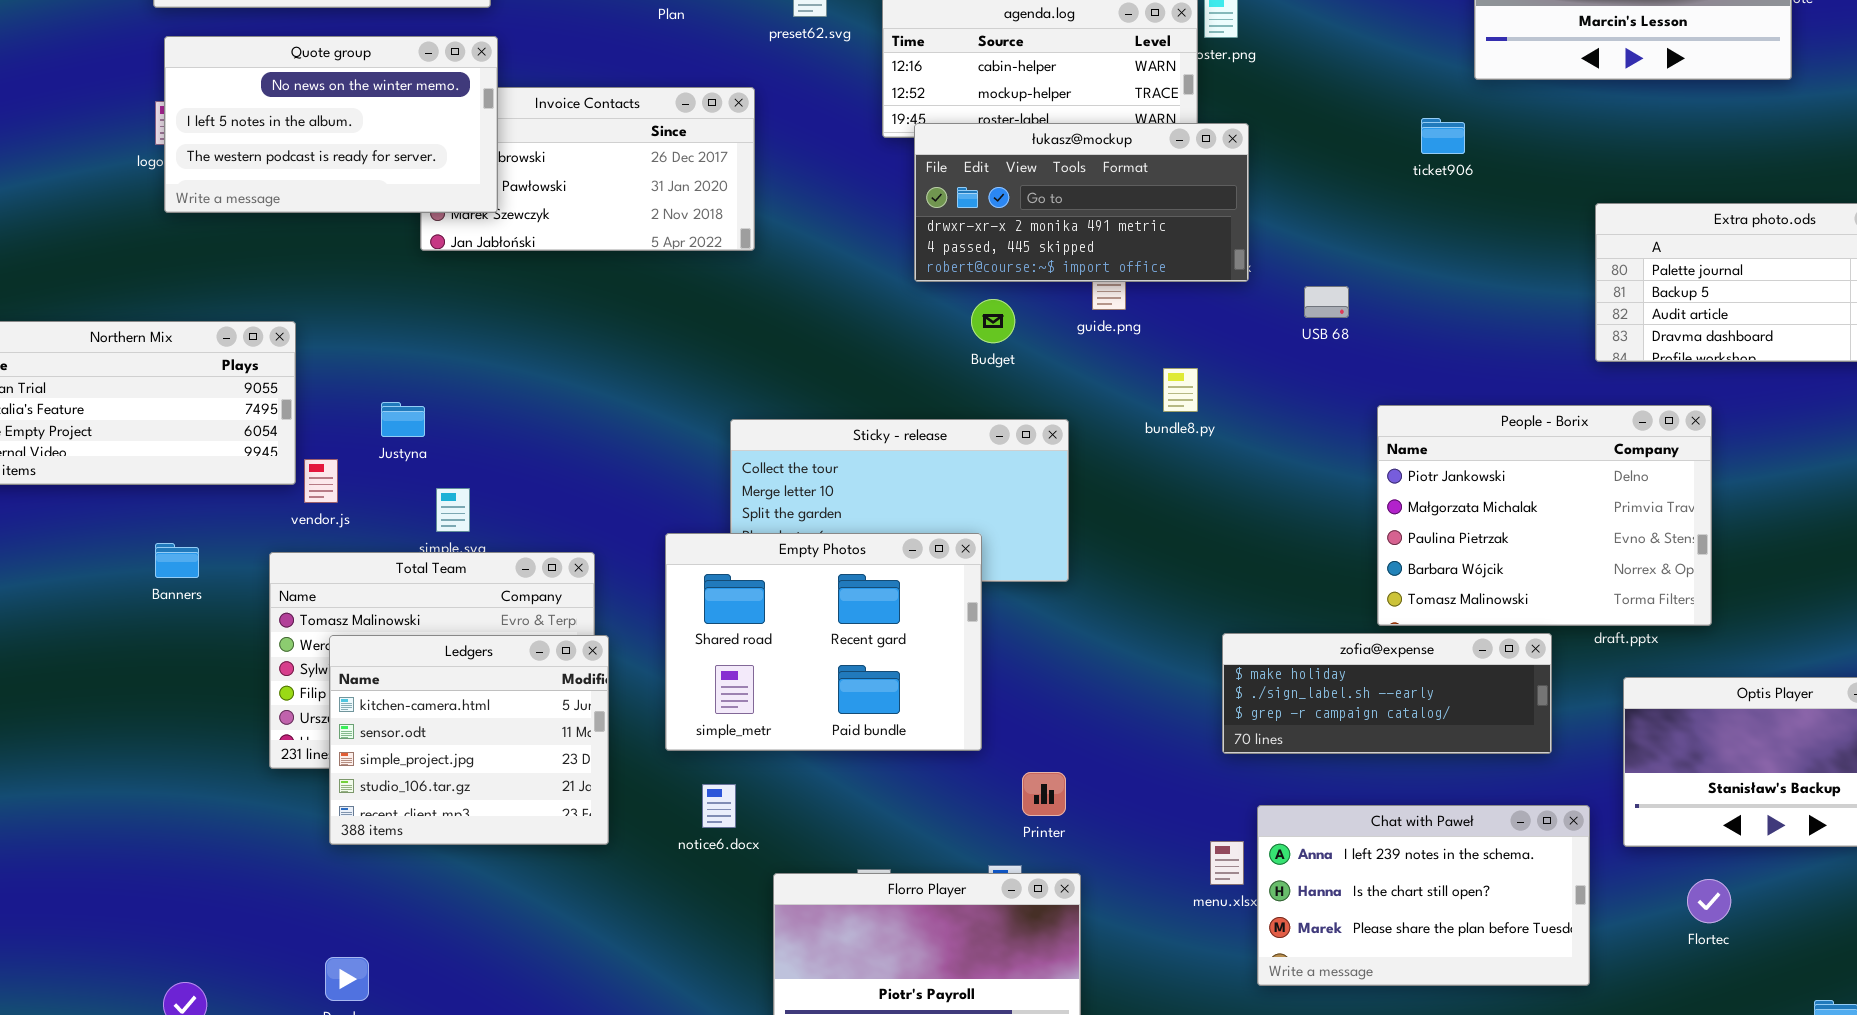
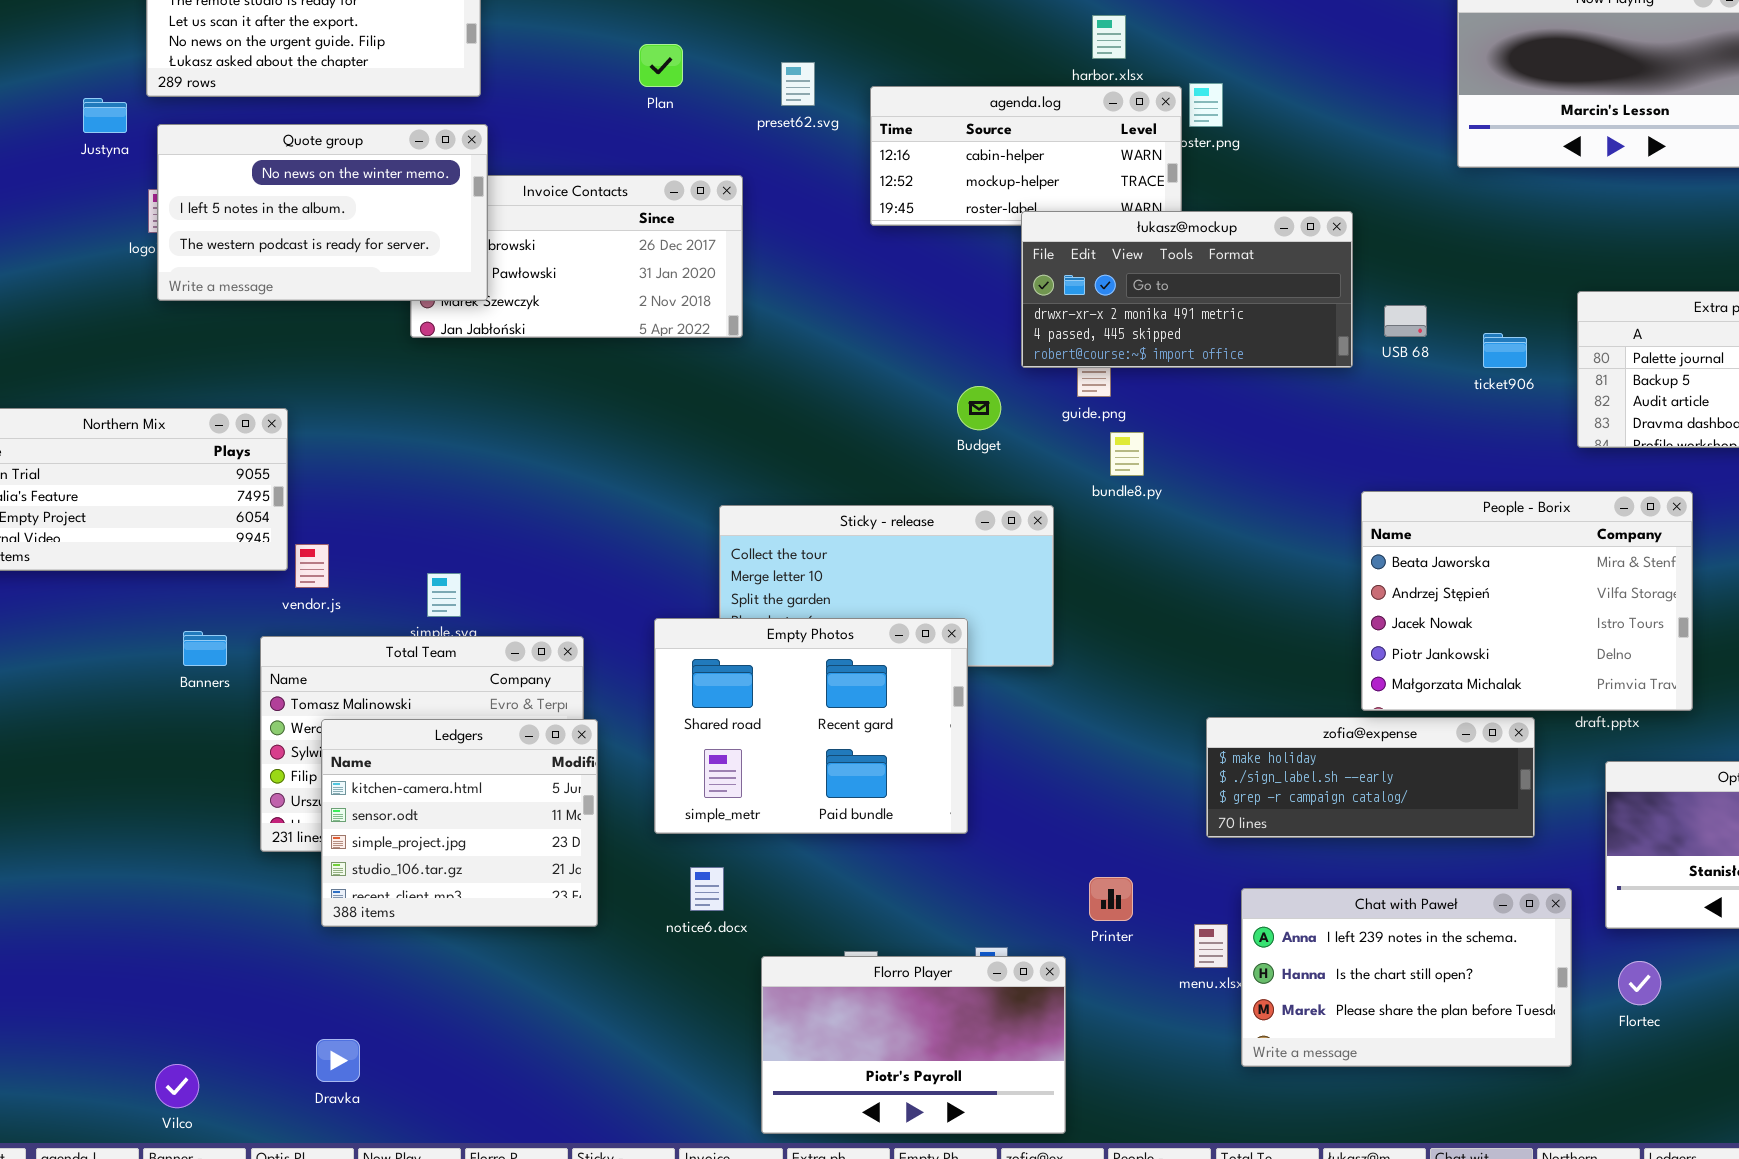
ticket906: [1421,118,1465,154] -> [1483,333,1527,368], moved
łukasz@mockup: [914,123,1249,282] -> [1021,211,1353,368], moved
USB 68: [1304,286,1349,318] -> [1384,305,1427,337], moved
bundle8.py: [1163,368,1198,412] -> [1110,432,1144,476], moved
Justyna: [381,402,425,437] -> [83,98,127,133], moved
People - Borix: [1377,405,1712,626] -> [1361,491,1693,711], scrolled up 3 rows
Banners: [155,543,199,578] -> [183,631,227,666], moved
Printer: [1022,772,1066,816] -> [1089,877,1133,921], moved
Flortec: [1687,879,1731,923] -> [1618,961,1661,1005], moved

